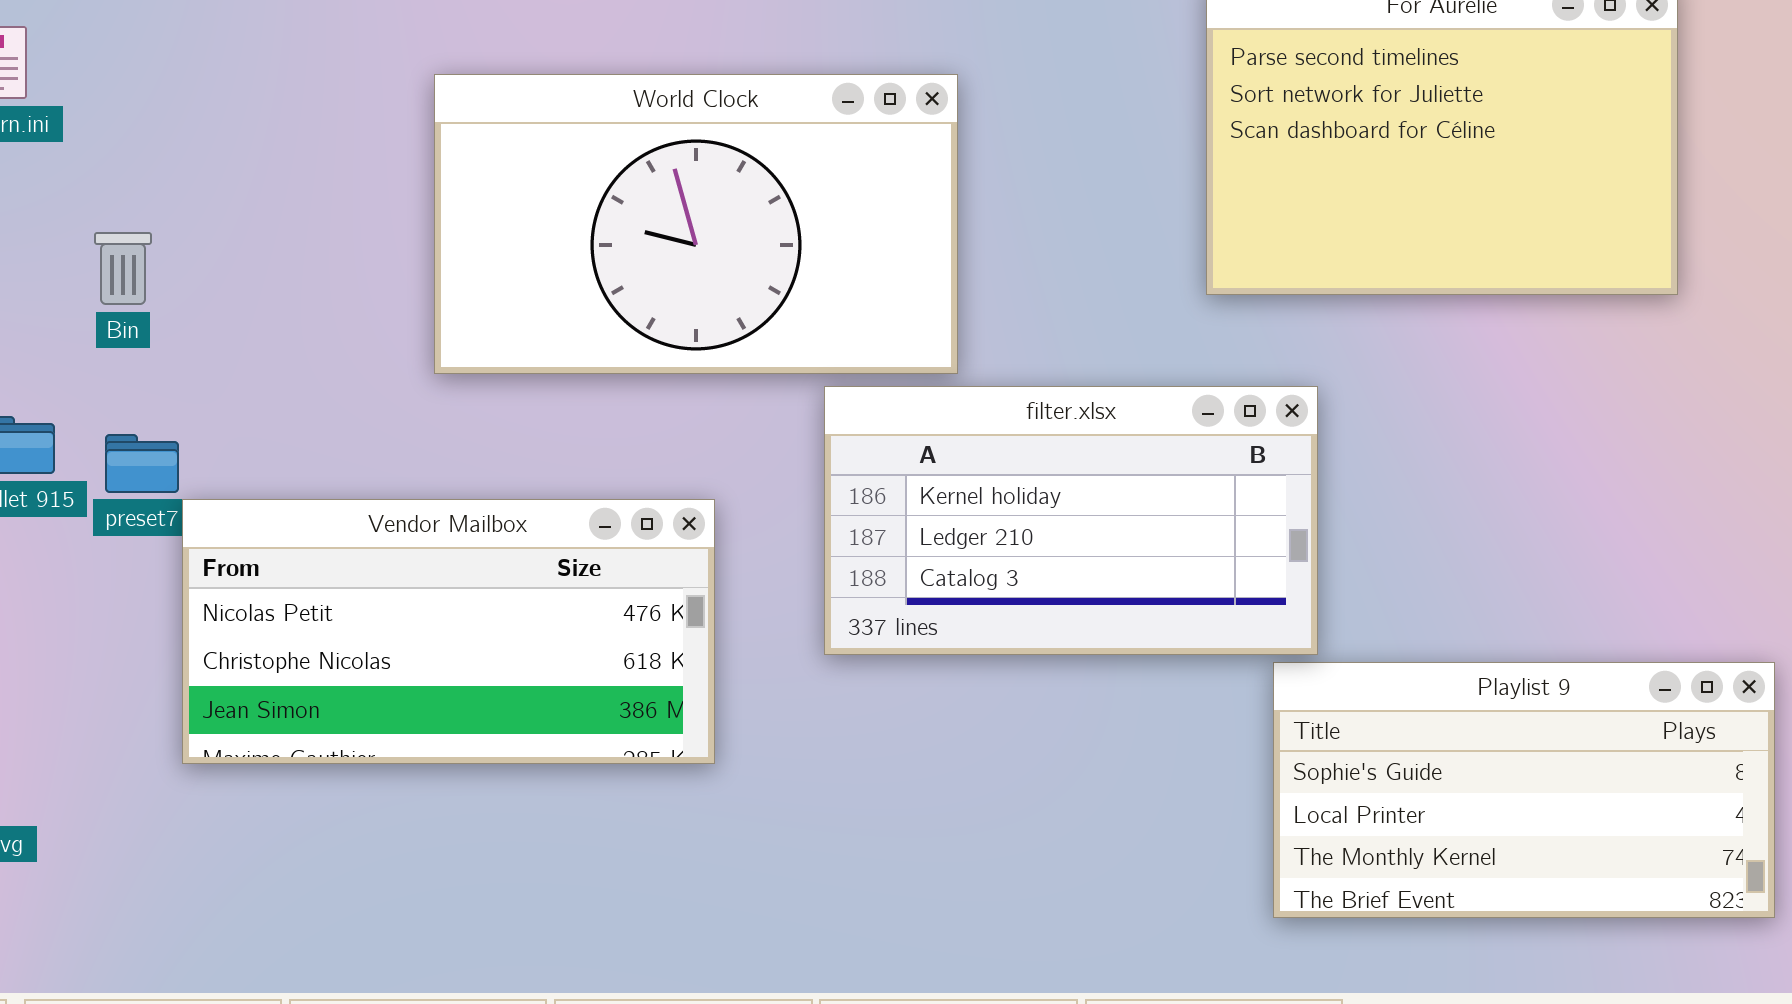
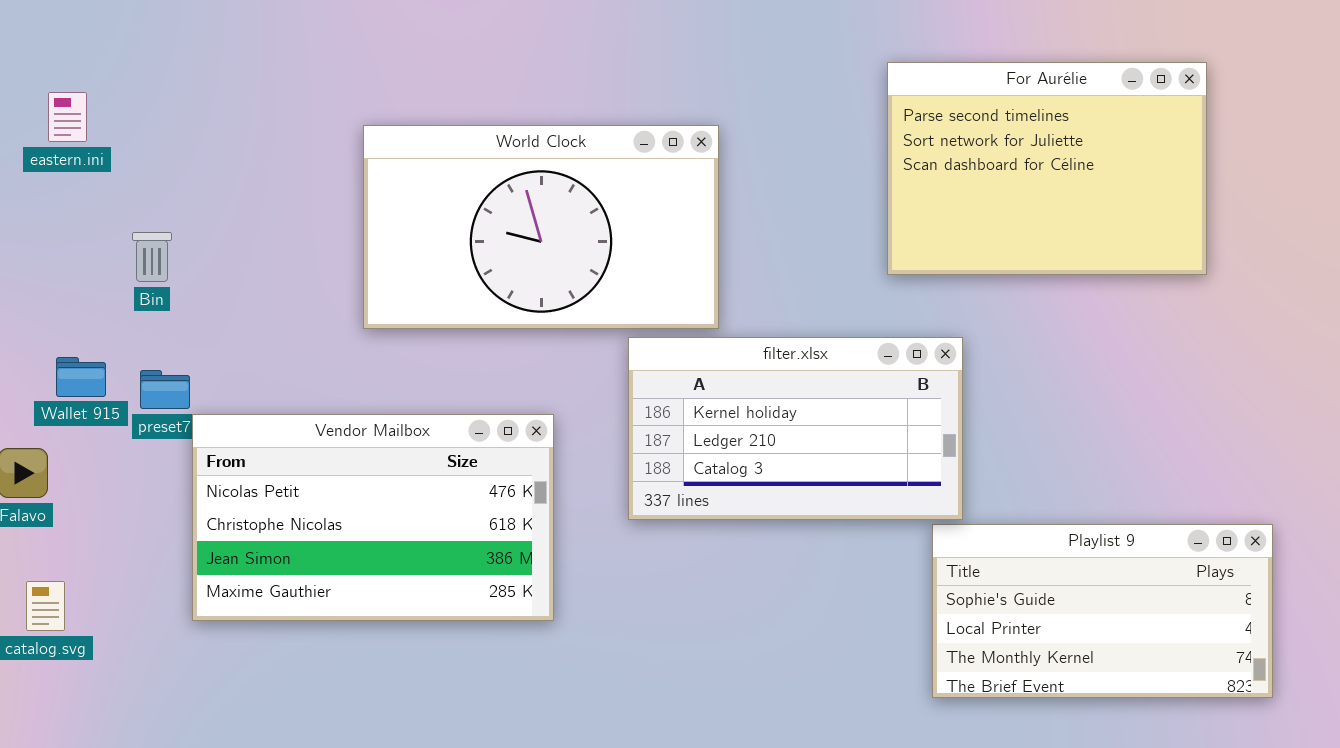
Vendor Mailbox: [182,499,715,764] -> [192,414,554,621], resized

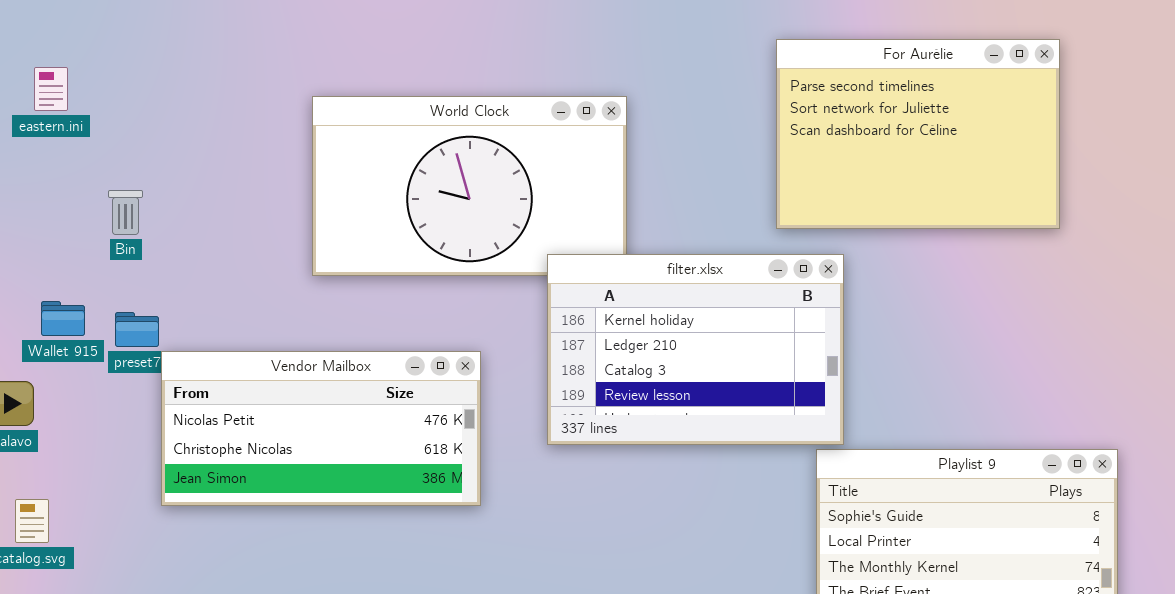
filter.xlsx: [628,337,963,520] -> [547,254,844,445], resized
Vendor Mailbox: [192,414,554,621] -> [161,351,481,506], resized

